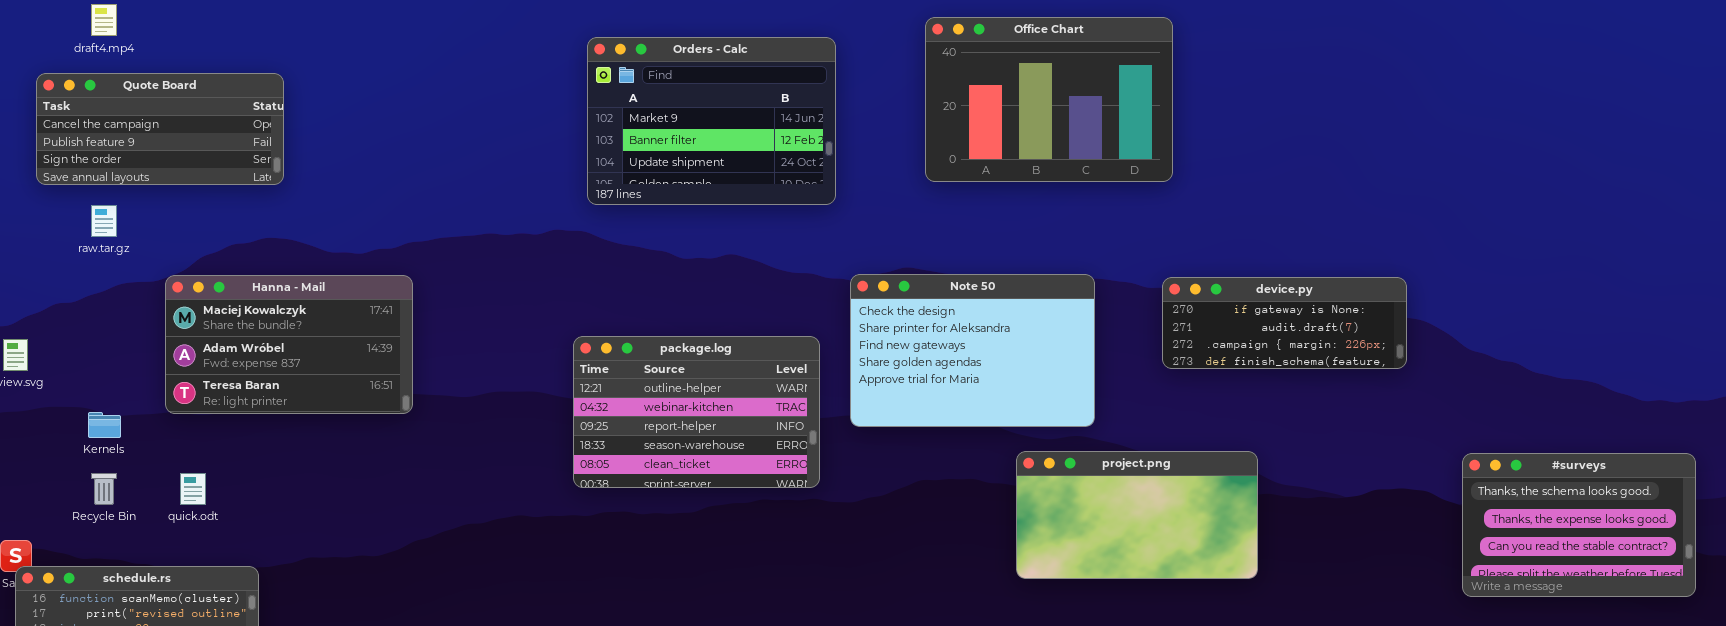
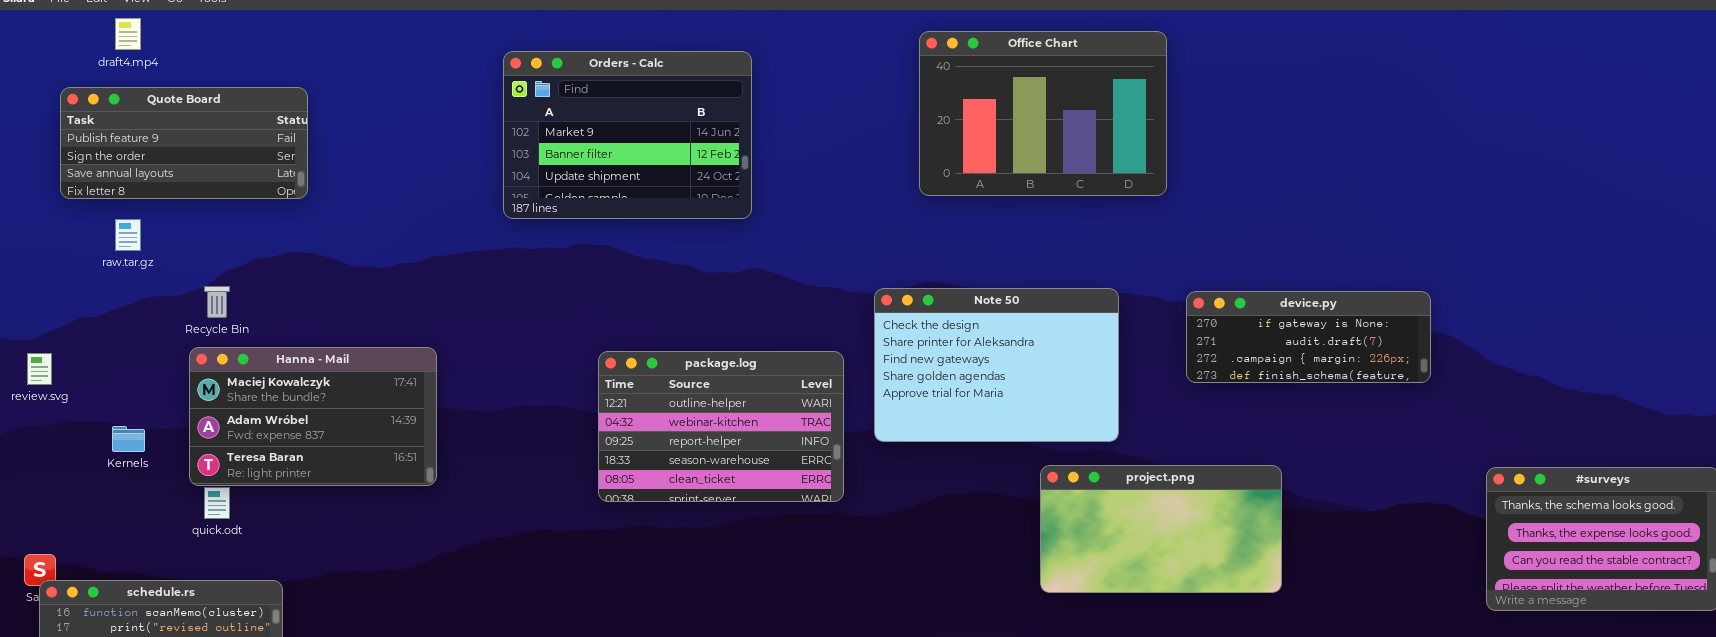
Office Chart: [925,17,1173,182] -> [919,31,1167,196], moved
Orders - Calc: [587,37,836,205] -> [503,51,752,219], moved
Quote Board: [36,73,284,185] -> [60,87,308,199], scrolled down 1 row
Hanna - Mail: [165,275,413,414] -> [189,347,437,486], moved
Recycle Bin: [91,473,117,505] -> [204,286,230,318], moved

